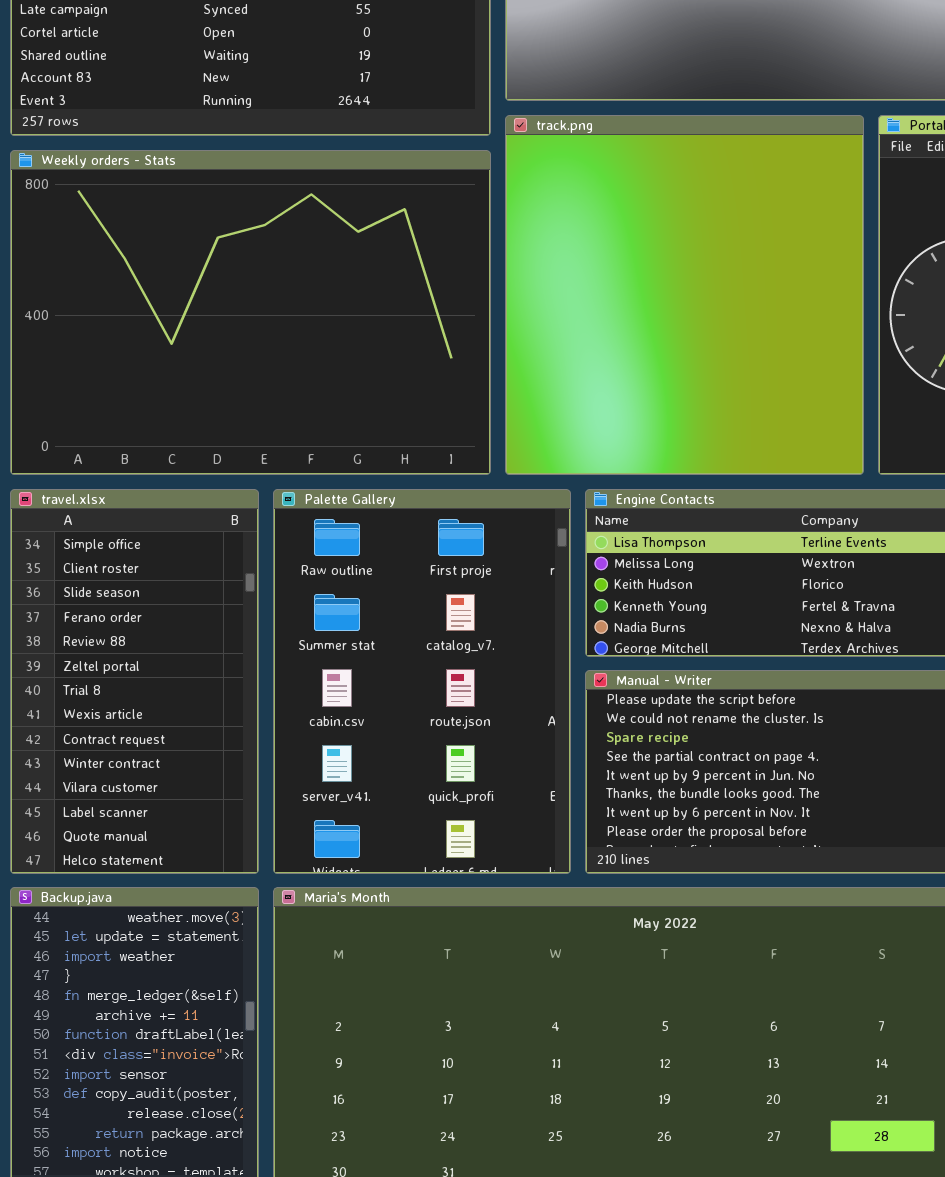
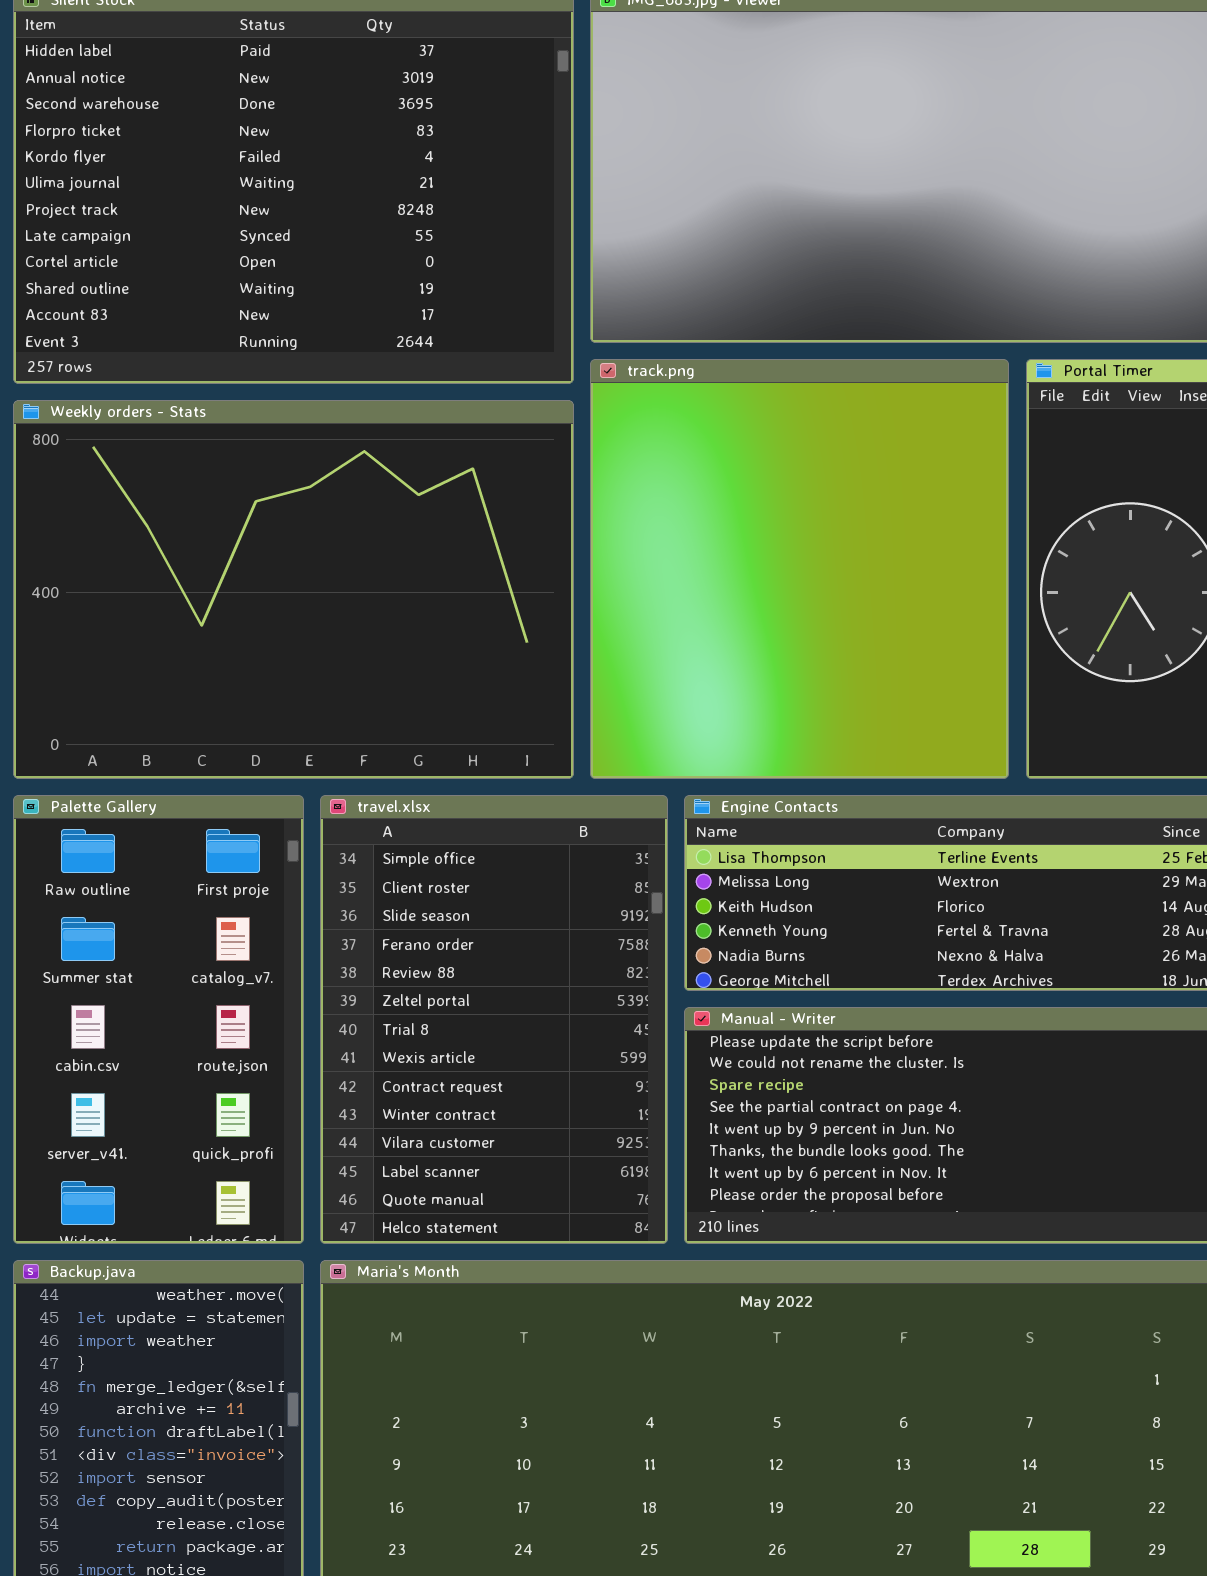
travel.xlsx: [10,489,259,874] -> [320,795,668,1244], moved, resized
Palette Gallery: [273,489,571,874] -> [13,795,304,1244], moved, resized

